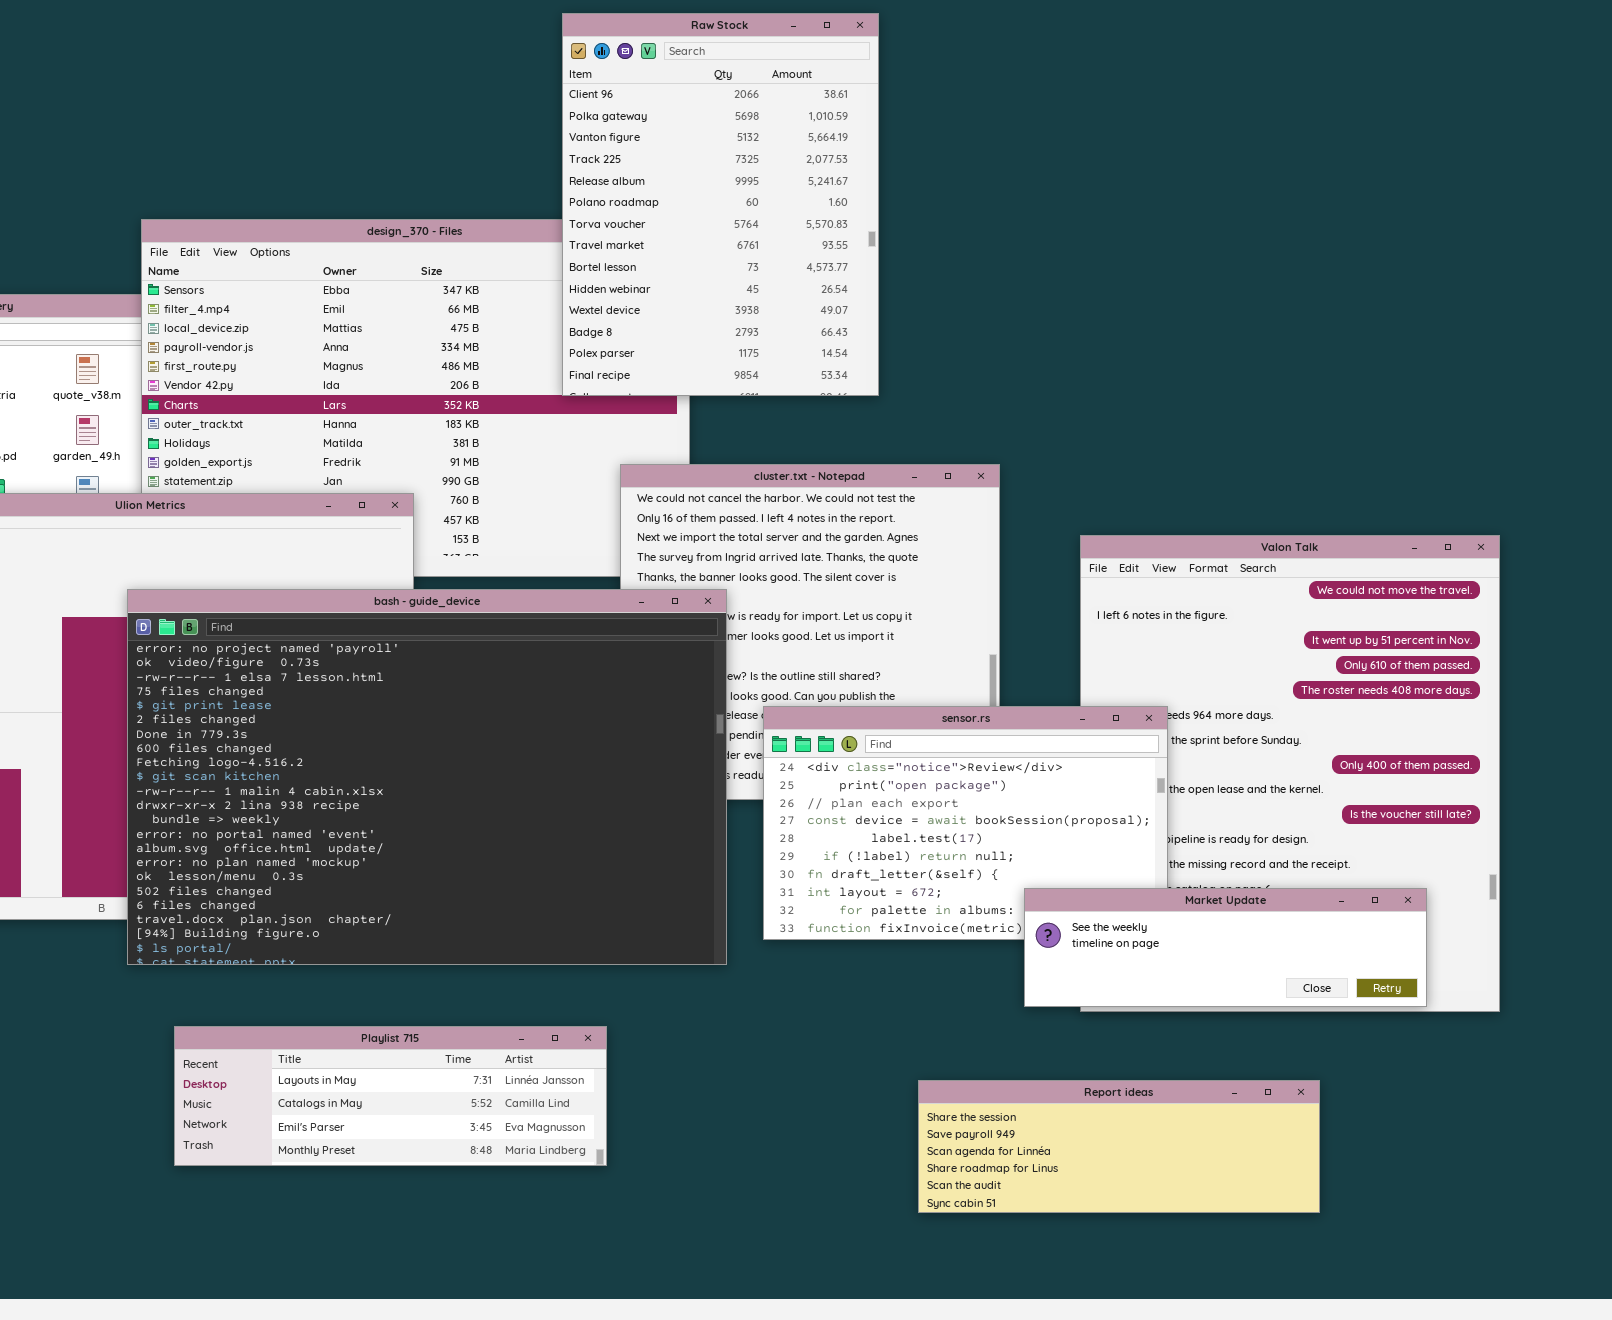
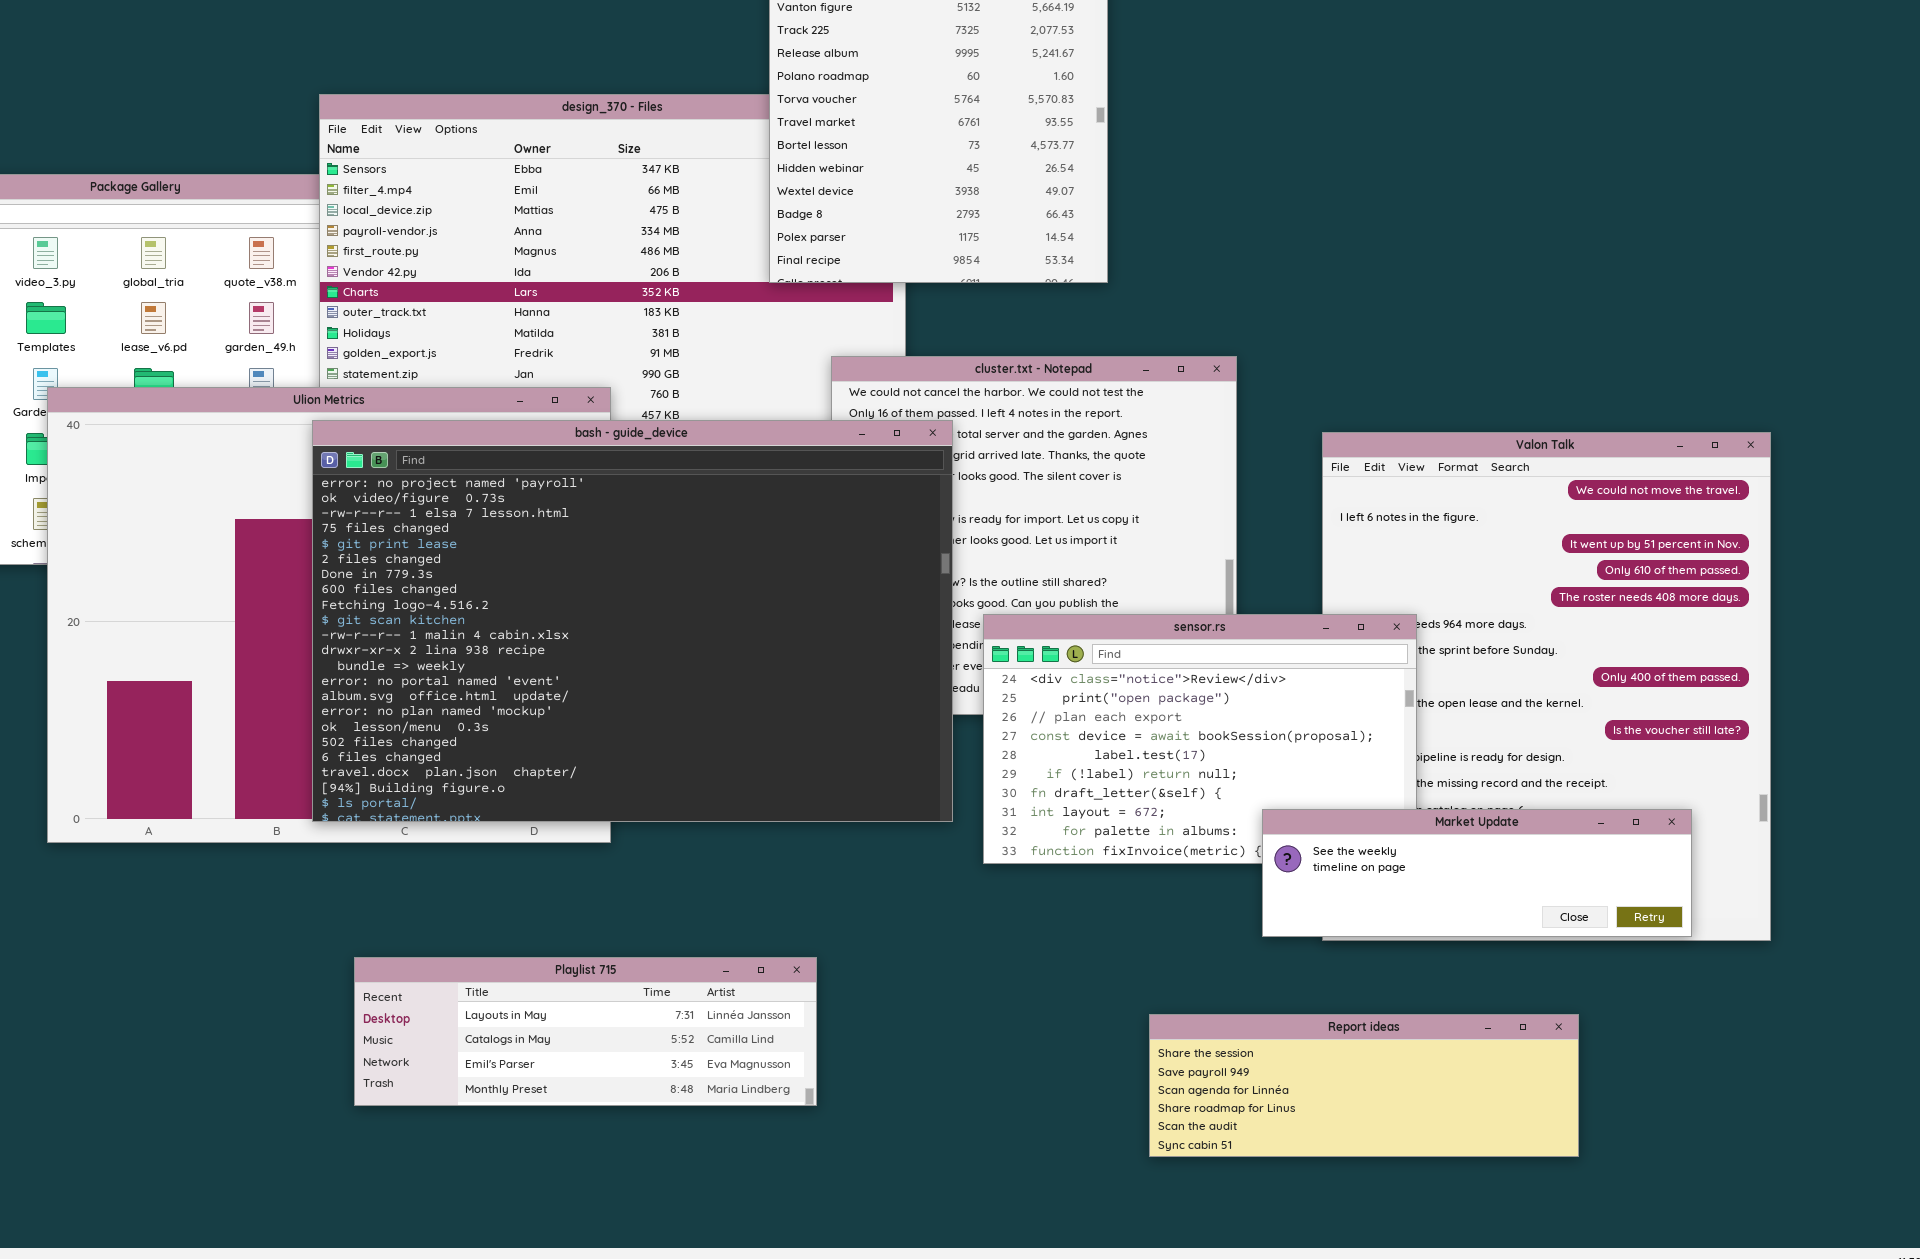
bash - guide_device: [127,589,727,965] -> [312,420,953,822], moved

